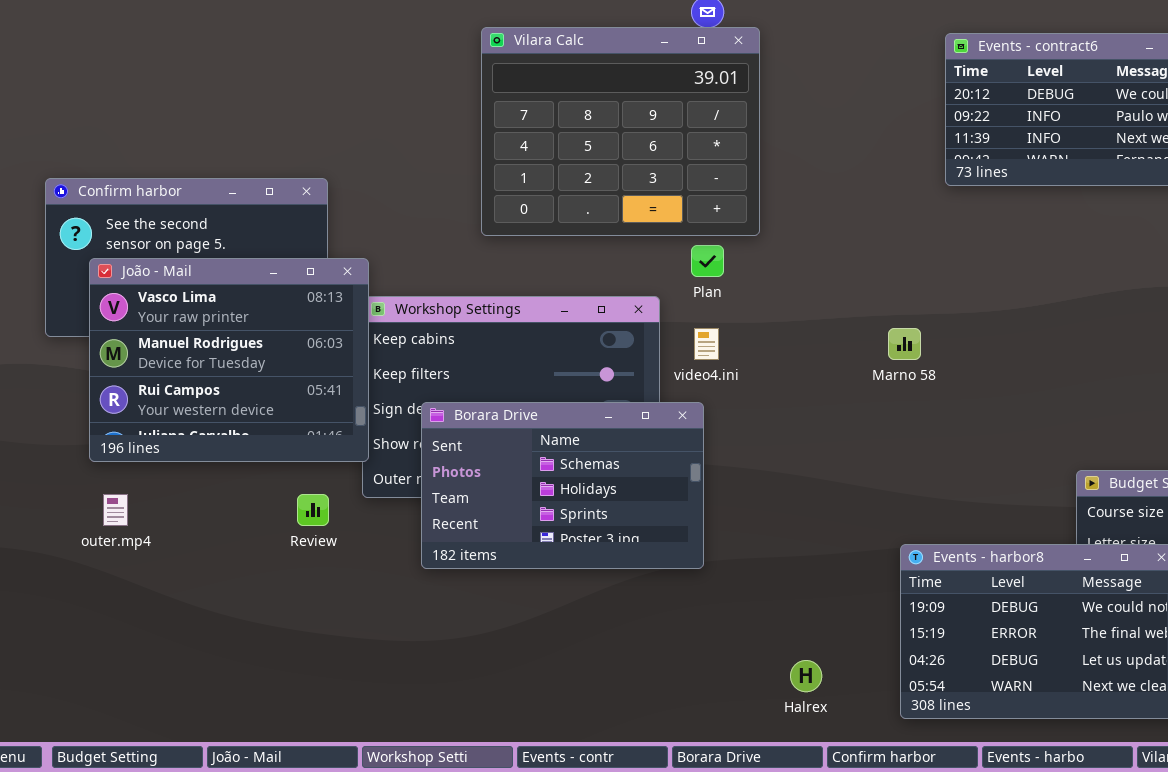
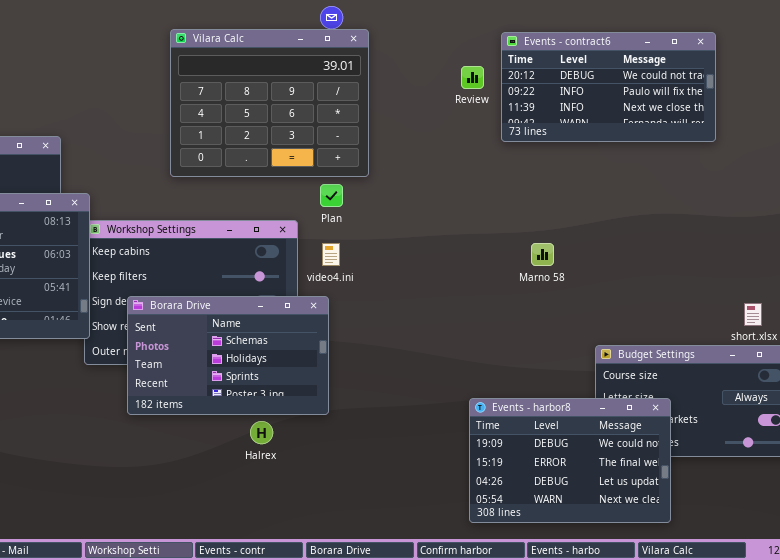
Marno 58: [888,328,921,360] -> [531,243,554,266], moved
Review: [297,494,329,526] -> [461,66,484,89], moved
Halrex: [790,660,822,692] -> [250,421,273,444], moved

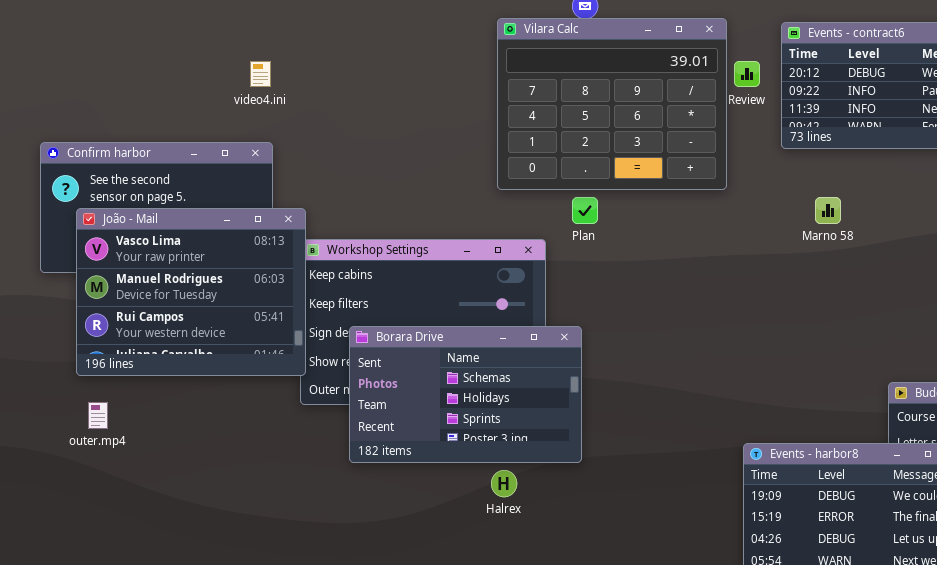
Vilara Calc: [170,29,369,177] -> [497,18,727,190], moved
video4.ini: [322,243,340,266] -> [250,61,271,87], moved
Marno 58: [531,243,554,266] -> [815,197,841,224], moved

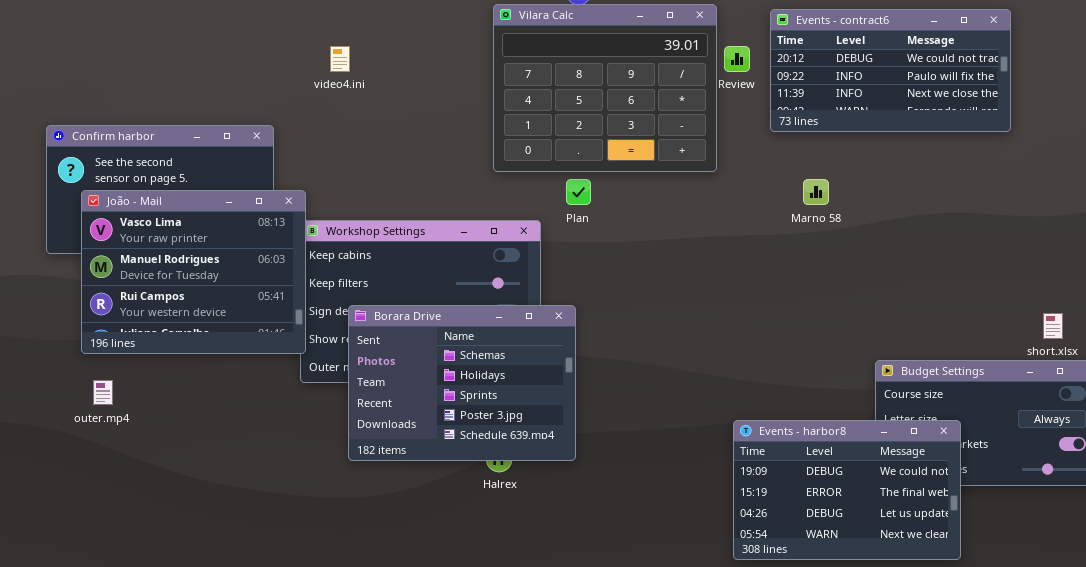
video4.ini: [250,61,271,87] -> [330,46,350,72], moved
Borara Drive: [349,326,582,463] -> [348,305,576,461], resized

